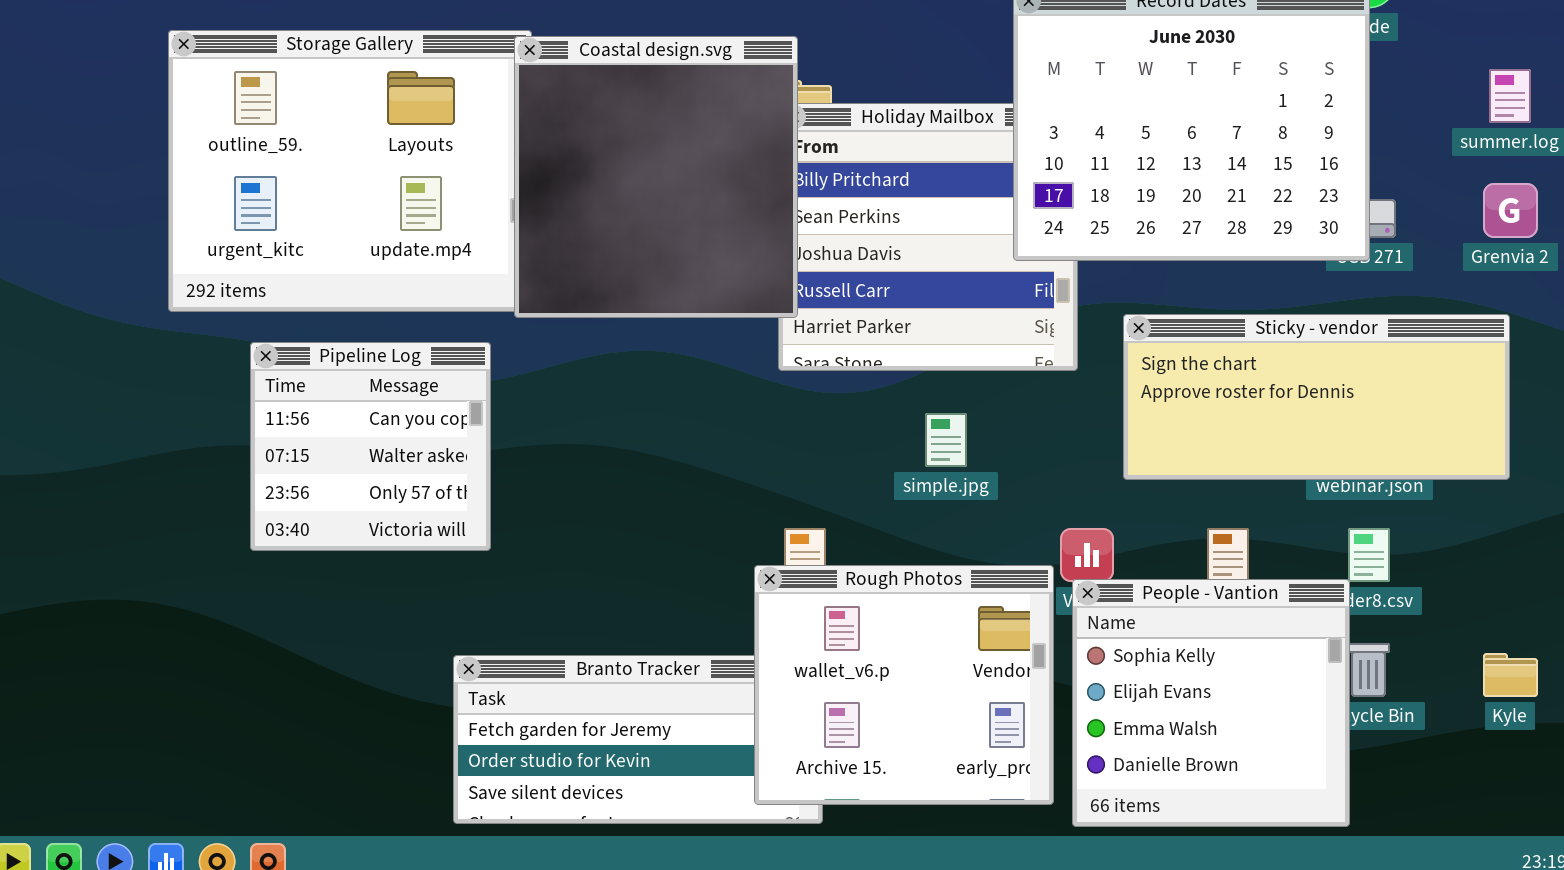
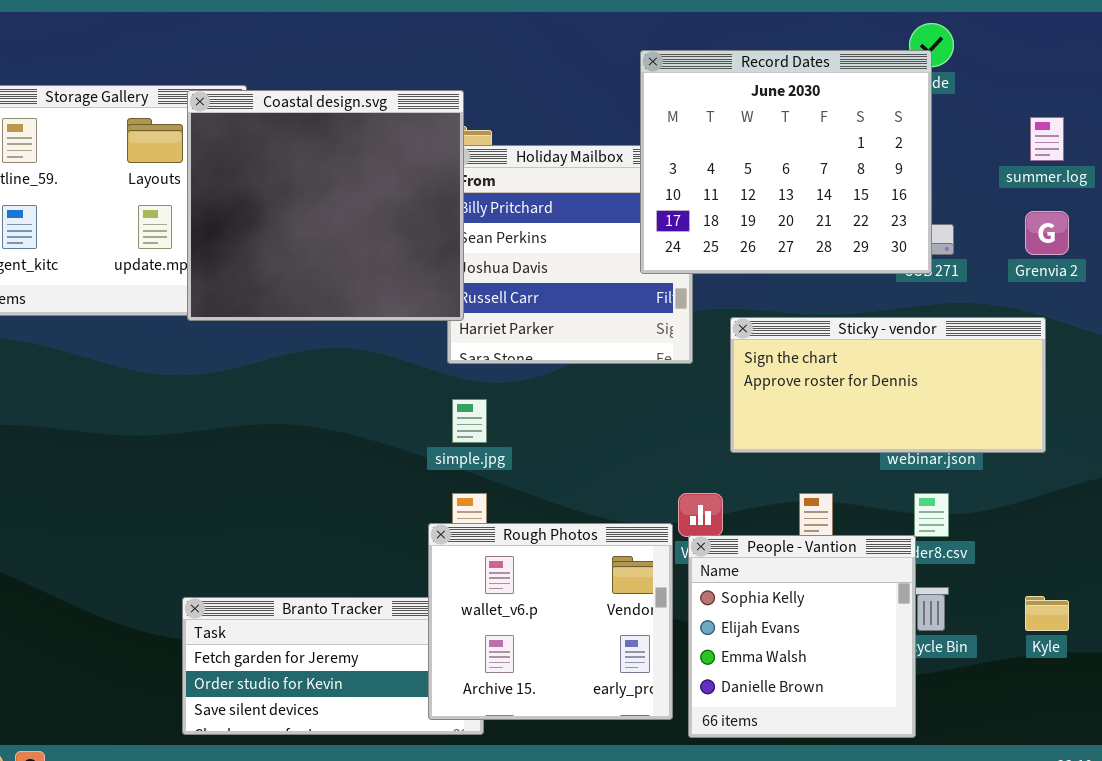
Coastal design.svg: [514,36,798,318] -> [187,90,464,321], resized
Pipeline Log: [250,342,491,551] -> none, closed
simple.jpg: [925,413,967,467] -> [452,399,487,443], moved

